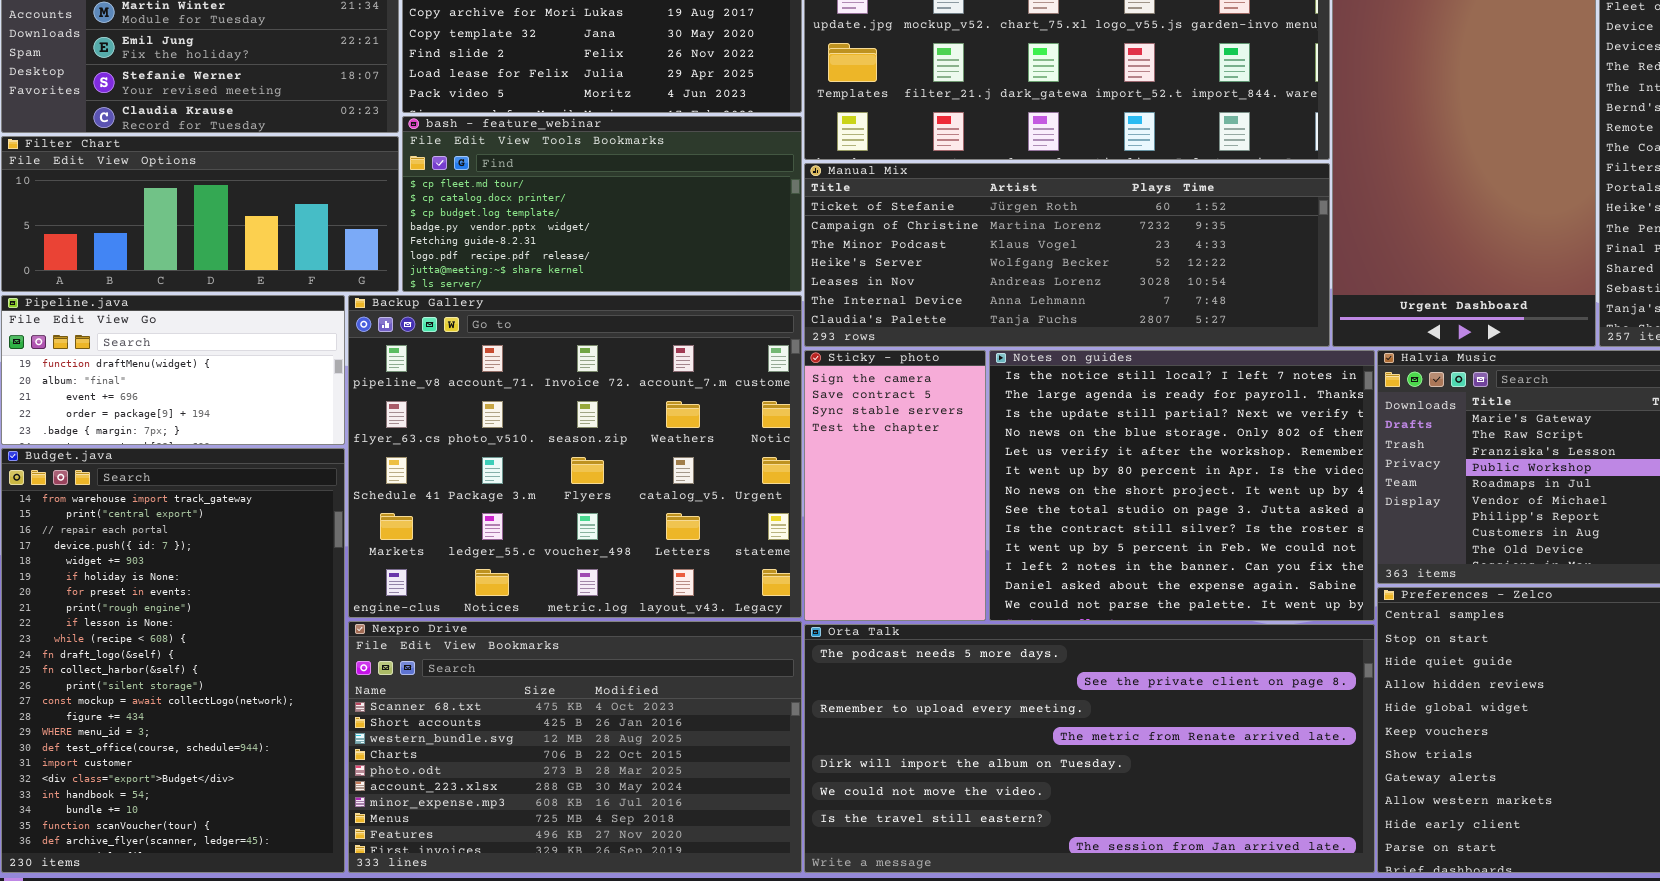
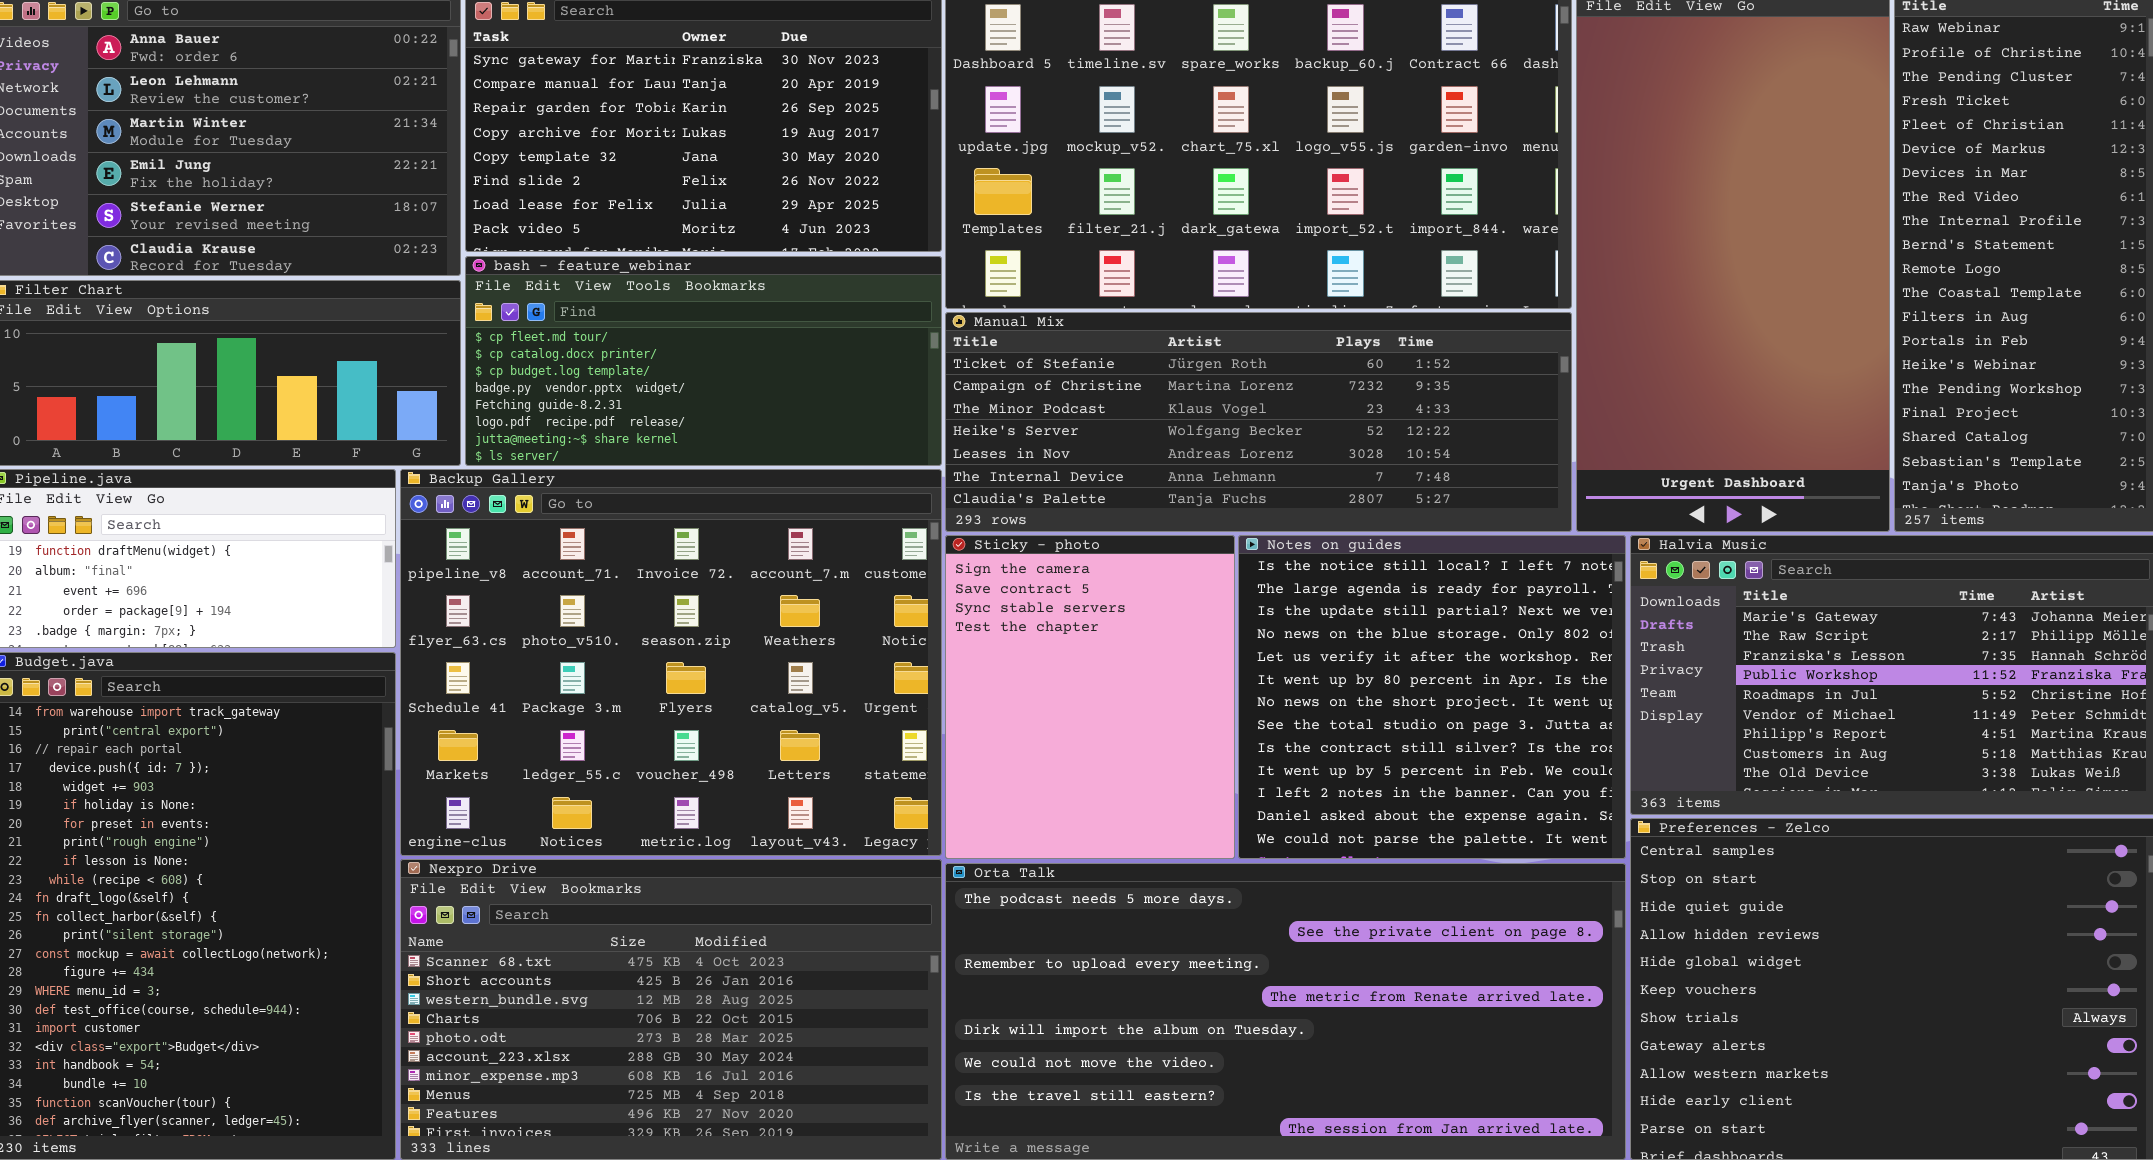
Sticky - photo: [804,350,986,621] -> [945,535,1235,859], resized
Notes on guides: [989,350,1375,621] -> [1238,535,1626,859], resized

